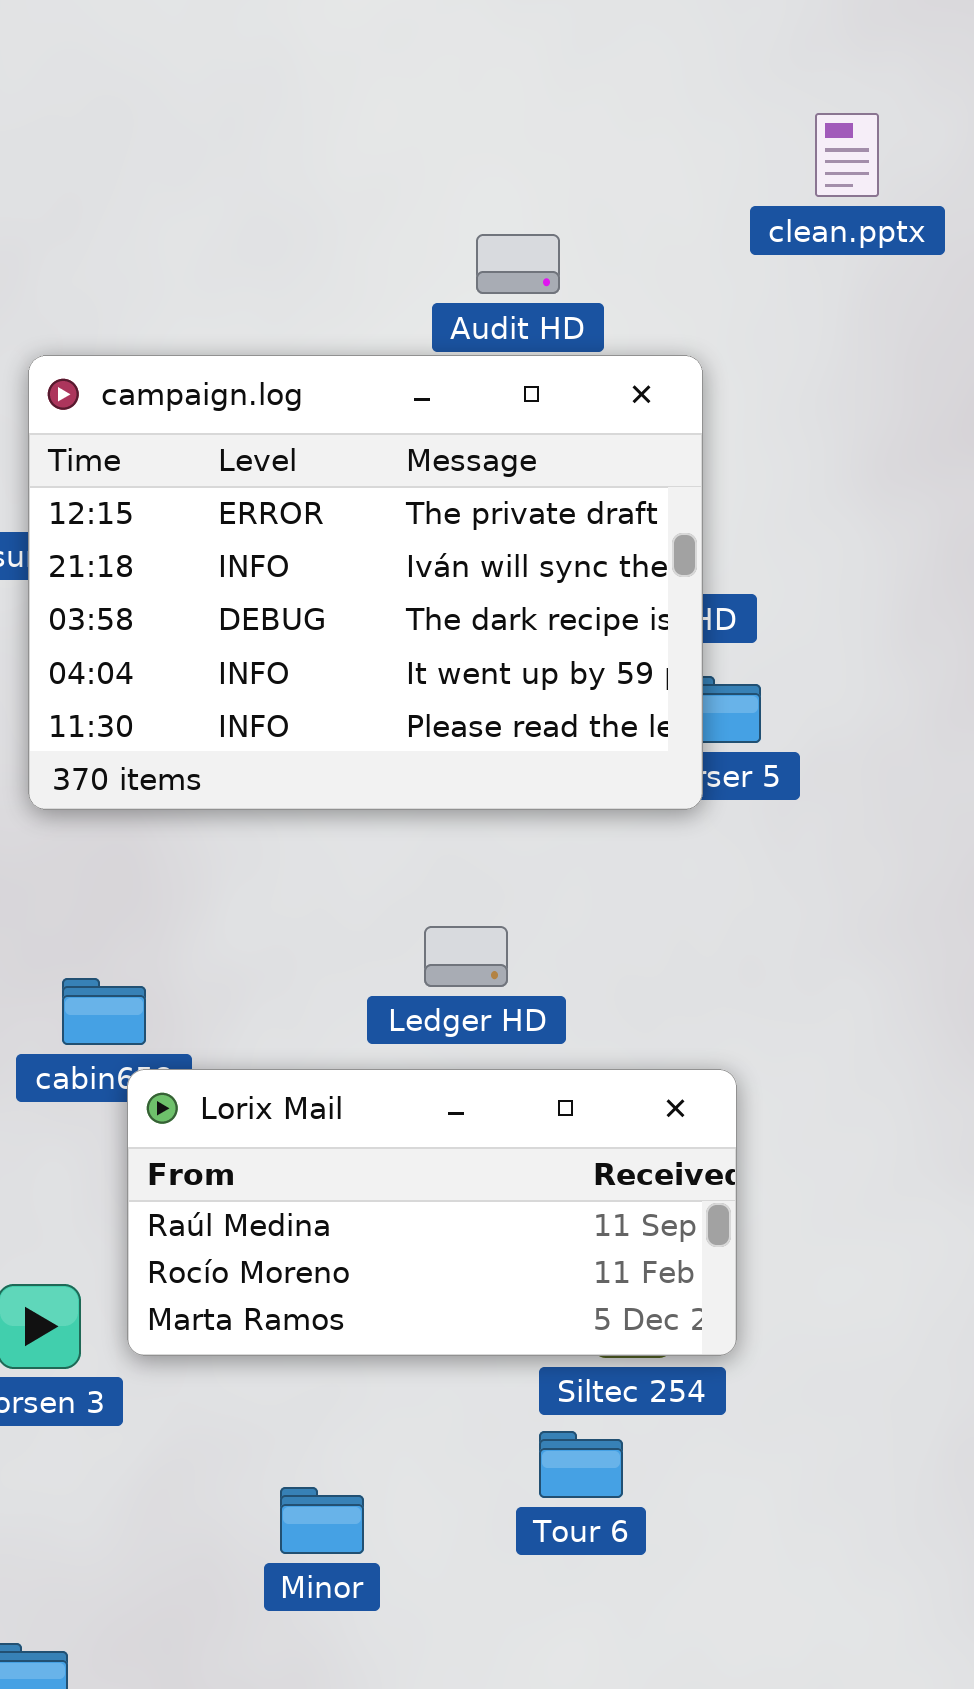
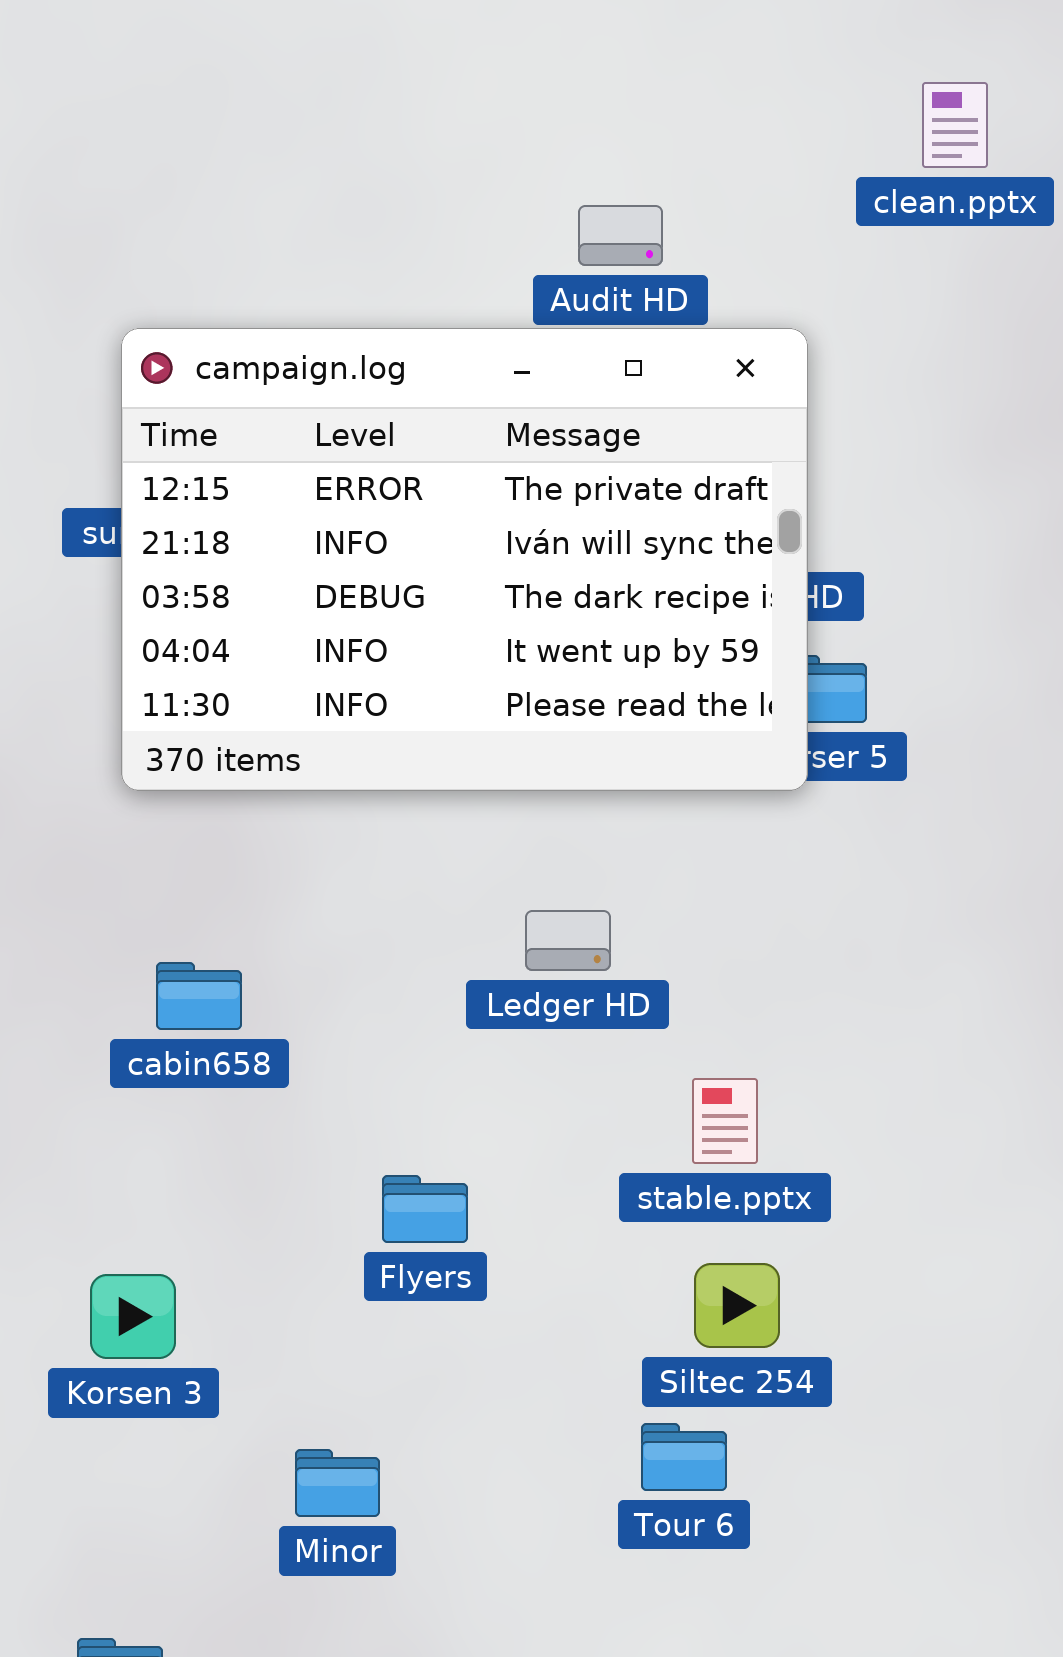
Lorix Mail: [127,1069,737,1356] -> none, closed
Minor: [280,1487,364,1554] -> [295,1449,380,1517], moved

